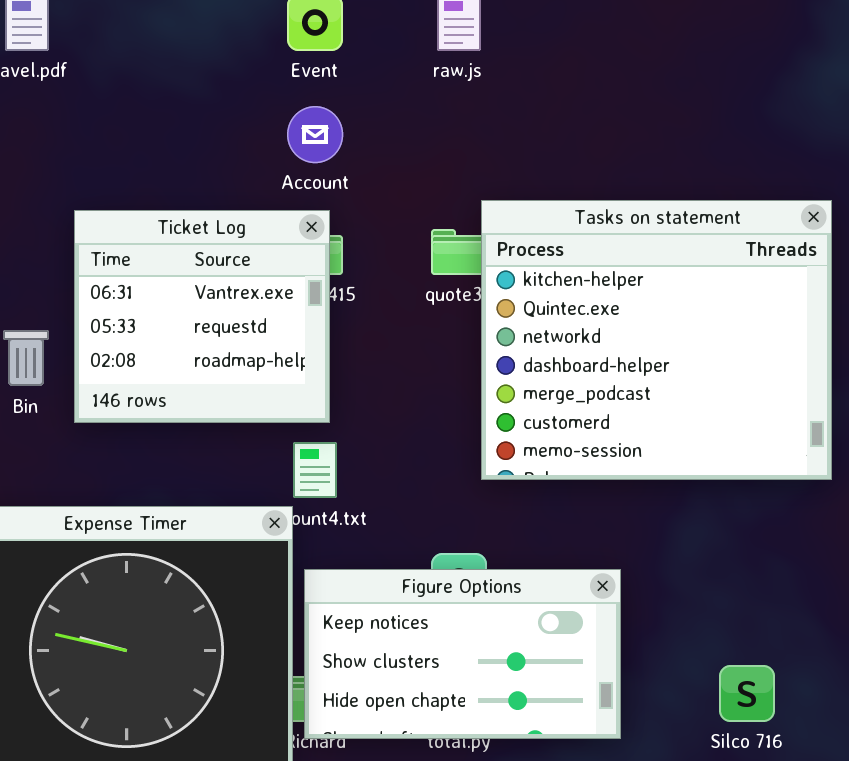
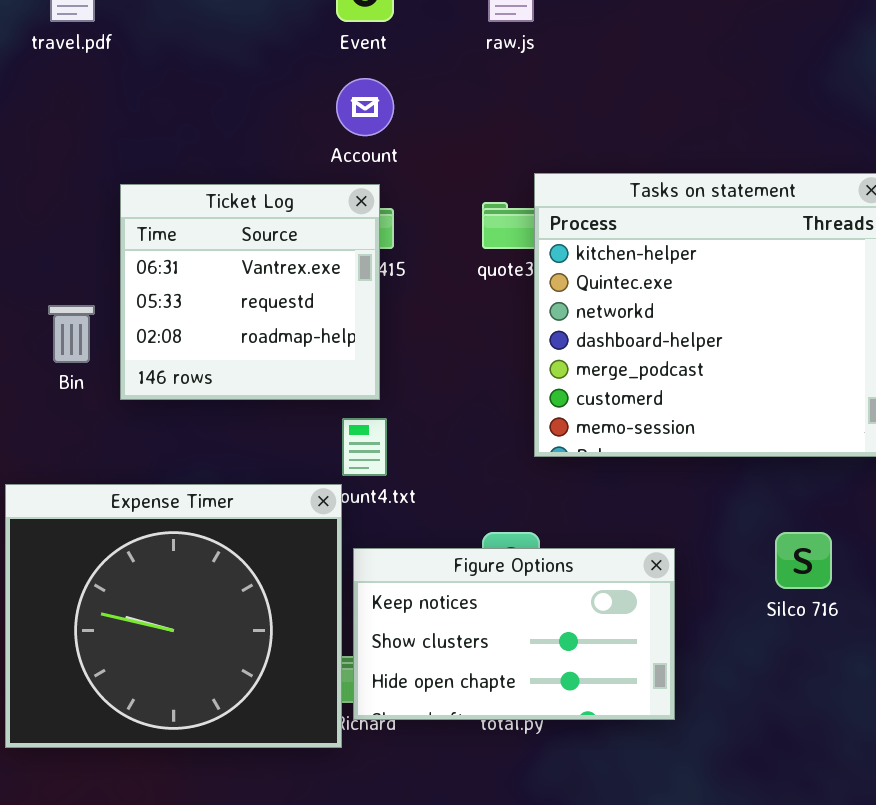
Silco 716: [719,665,775,722] -> [775,532,832,589], moved

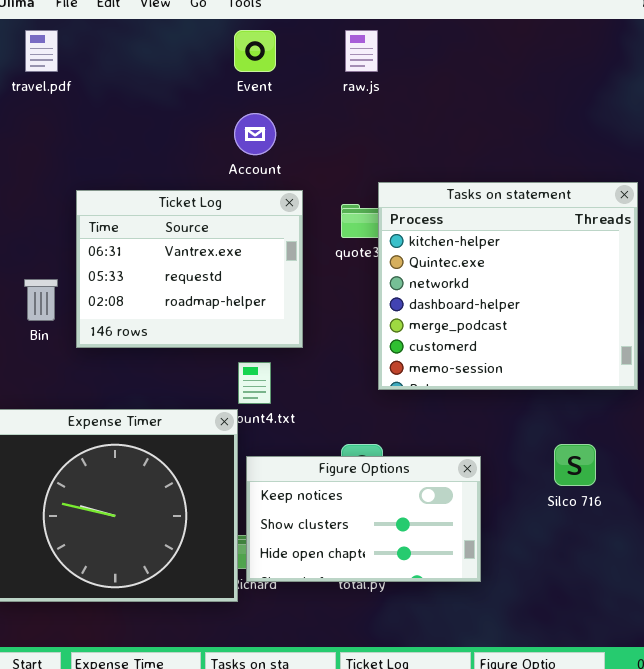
Ticket Log: [120,184,380,400] -> [76,190,303,348], resized

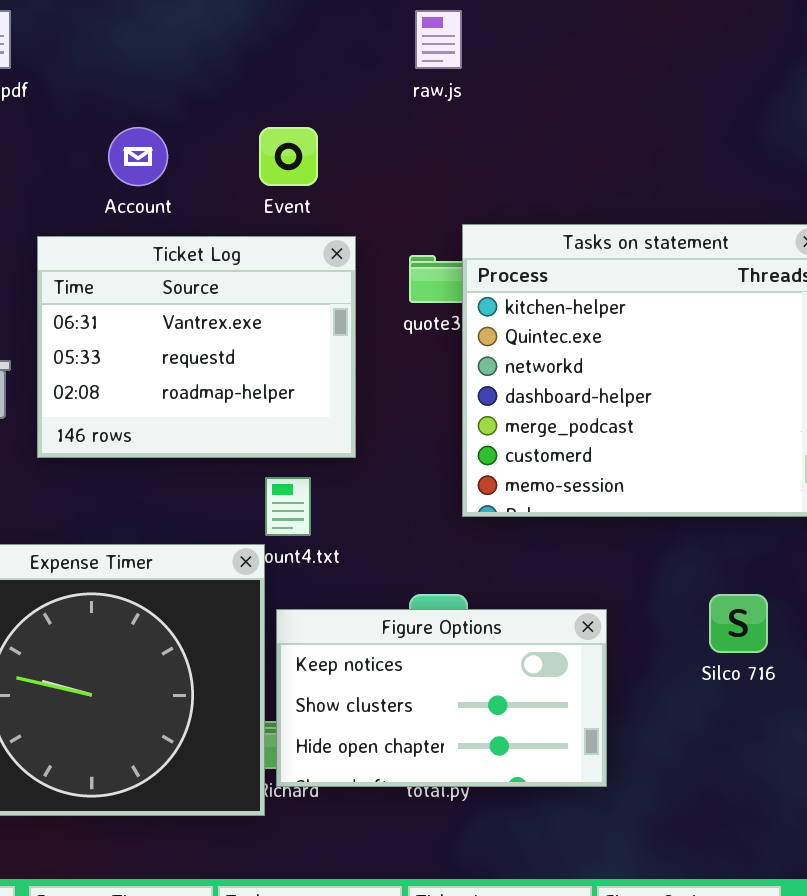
Event: [234,30,276,72] -> [259,127,318,186], moved
Account: [234,113,276,155] -> [108,127,168,186], moved

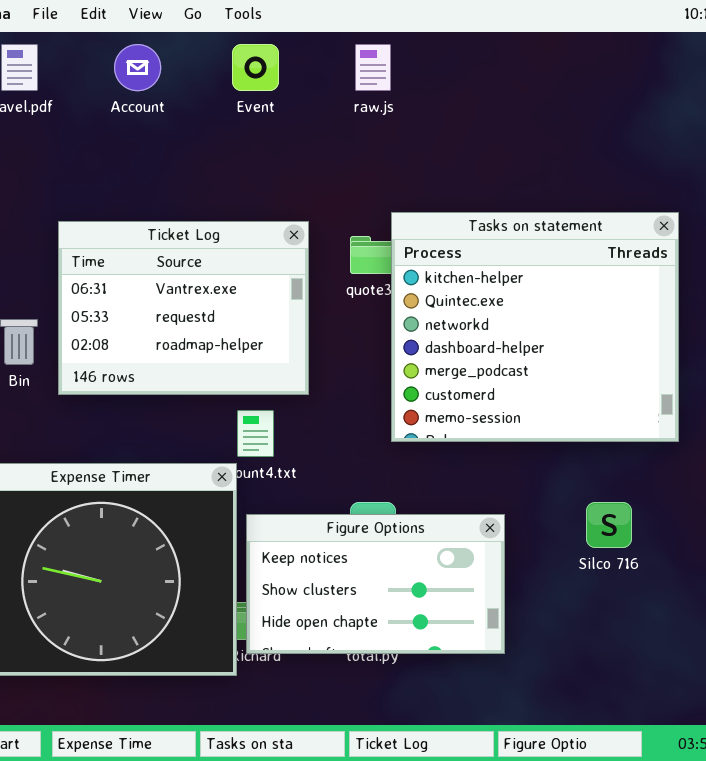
Account: [108,127,168,186] -> [114,44,161,91], moved
Event: [259,127,318,186] -> [232,44,279,91], moved

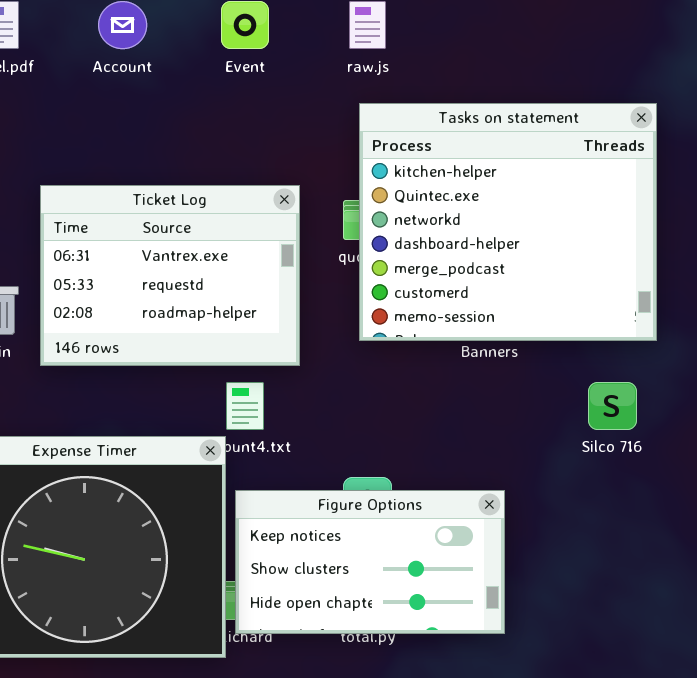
Tasks on statement: [391,212,679,442] -> [359,103,657,341], moved
Silco 716: [586,502,632,548] -> [588,382,637,430], moved

